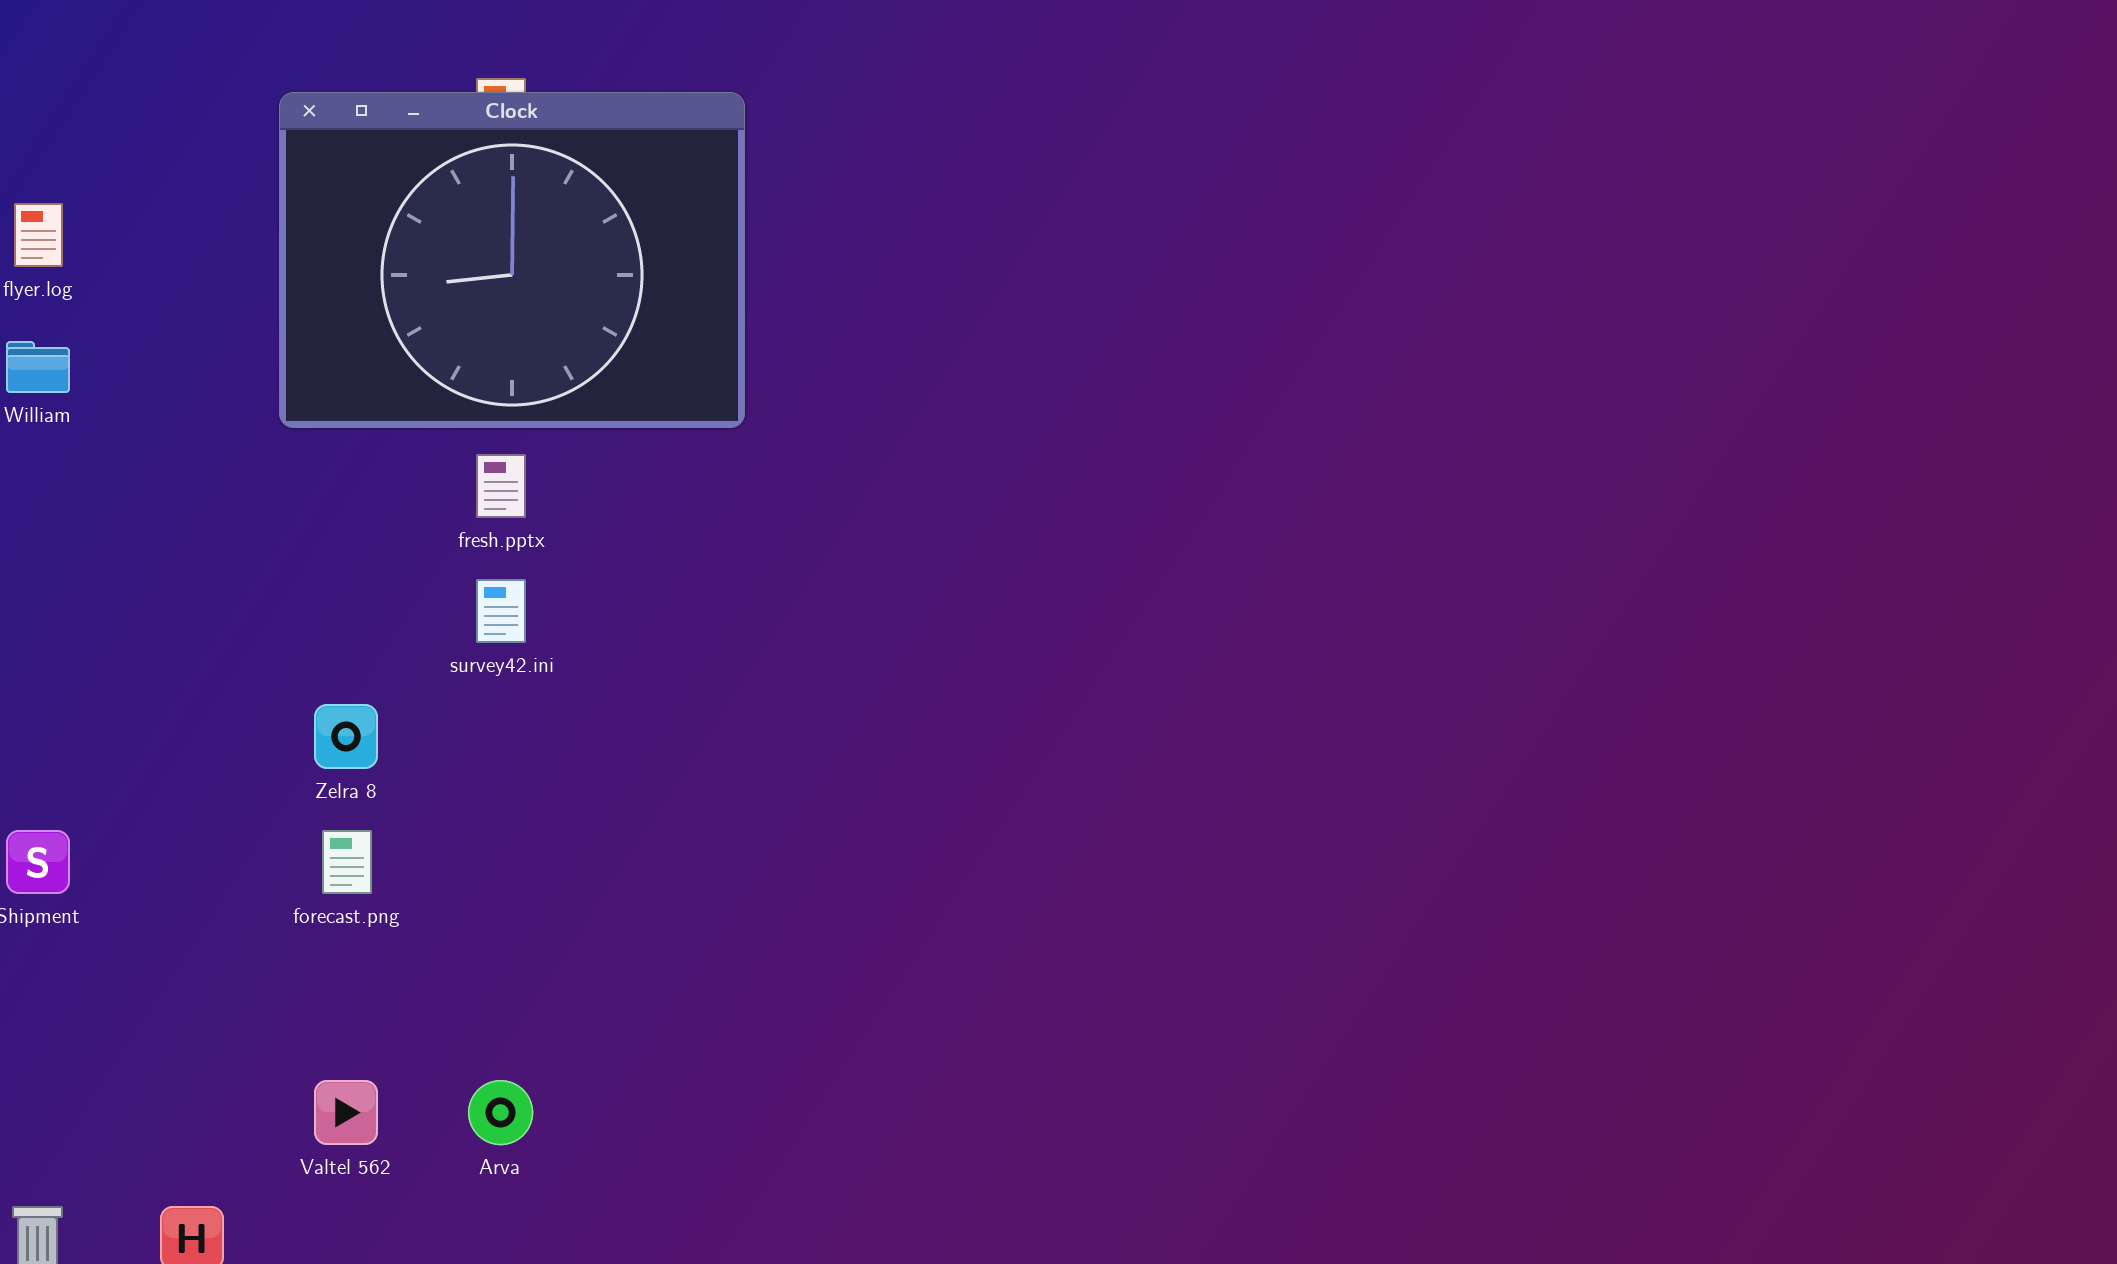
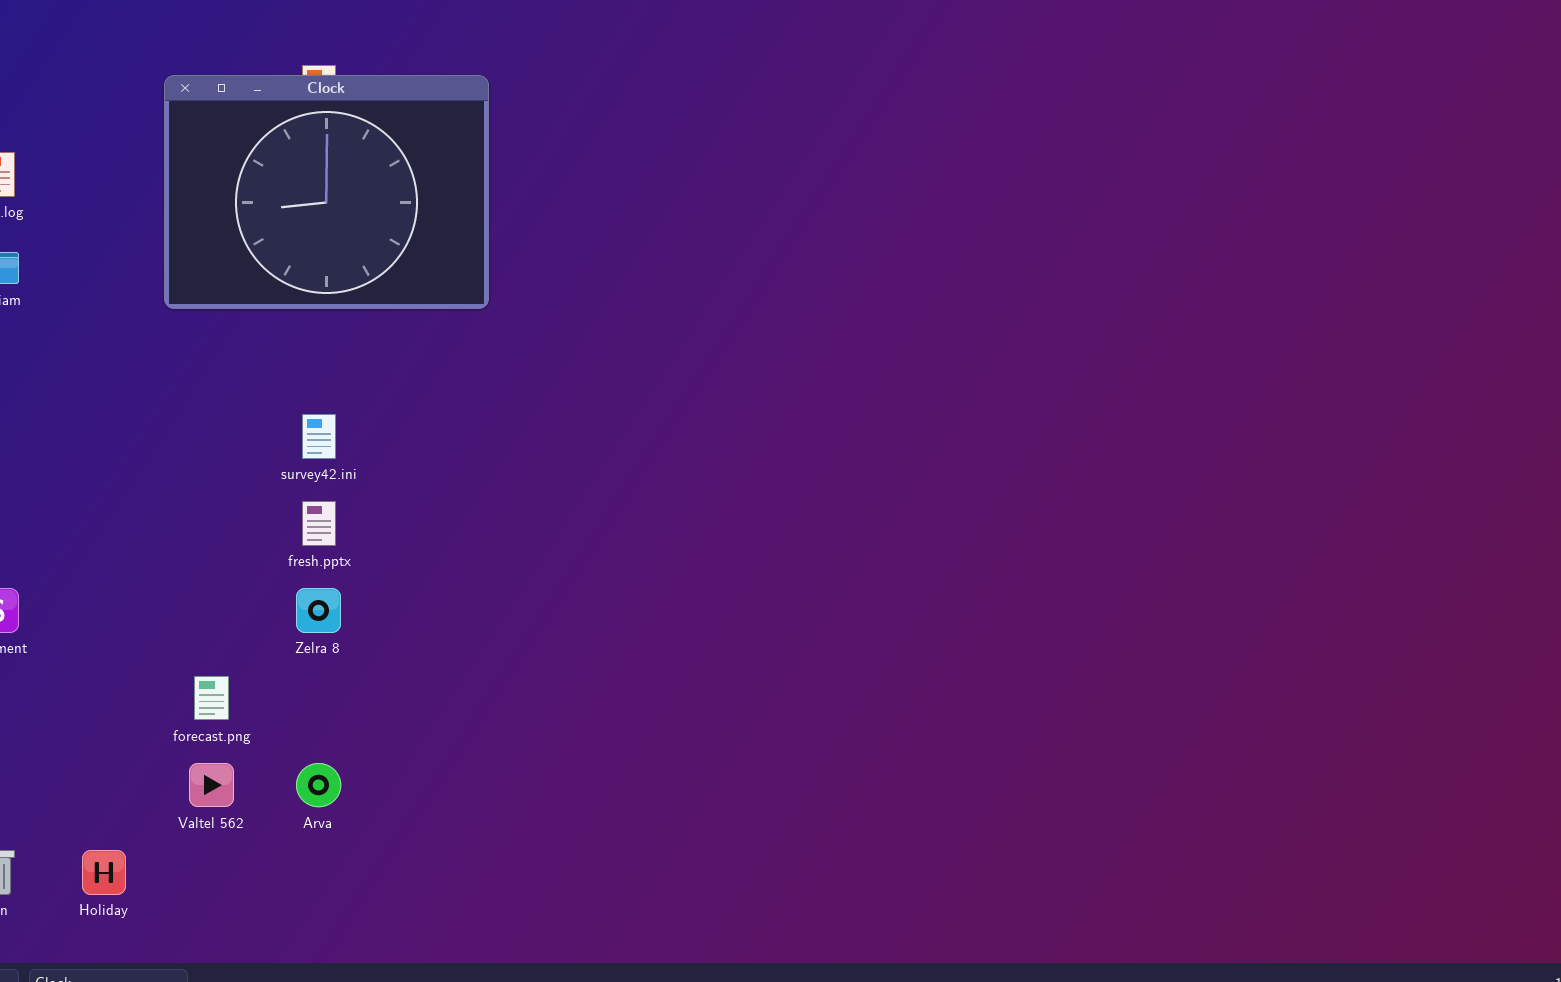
fresh.pptx: [476,454,526,518] -> [302,501,336,546], moved
Zelra 8: [314,704,378,769] -> [296,588,341,633], moved
forecast.png: [322,830,372,894] -> [194,676,229,720], moved

